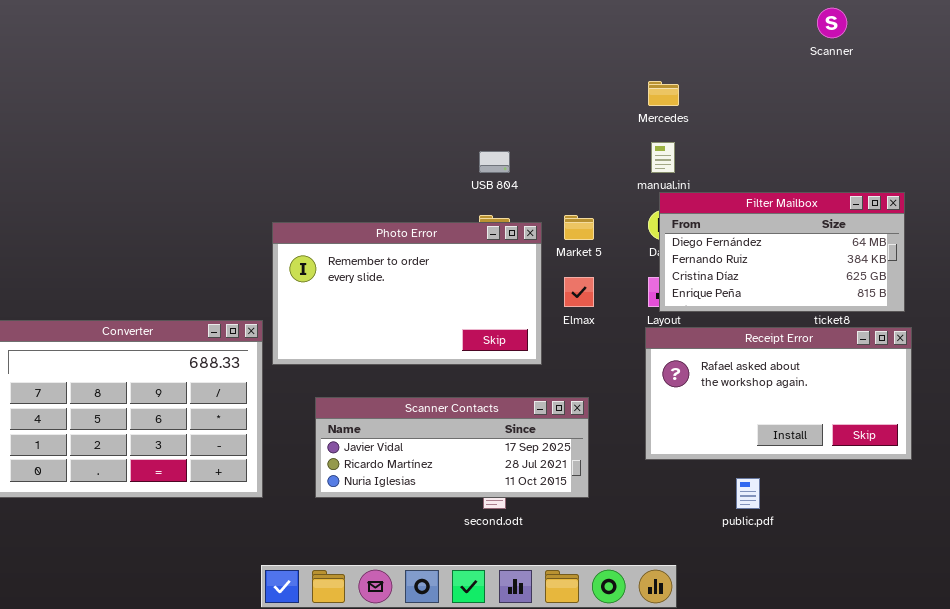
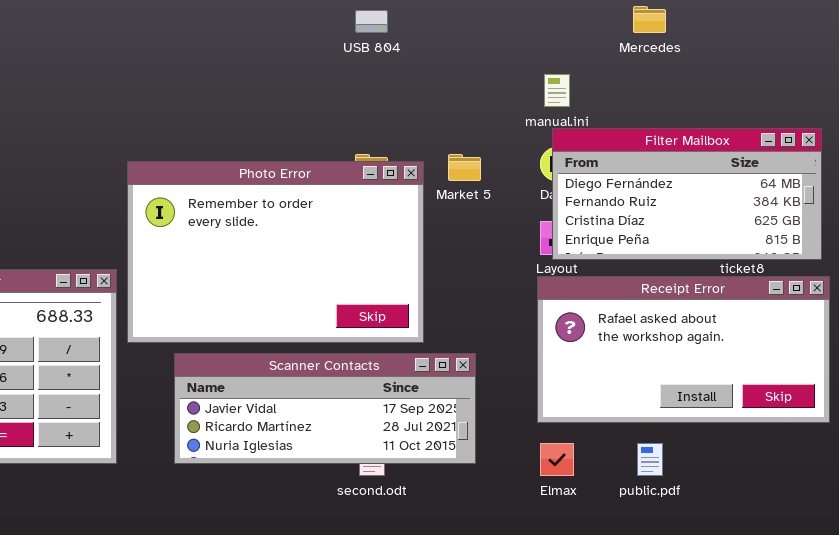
Mercedes: [648,81,679,106] -> [633,6,666,33], moved
USB 804: [479,151,510,173] -> [355,10,388,33], moved
Photo Error: [272,222,542,365] -> [127,161,424,343], resized
Elmax: [564,277,594,307] -> [540,443,574,476], moved

